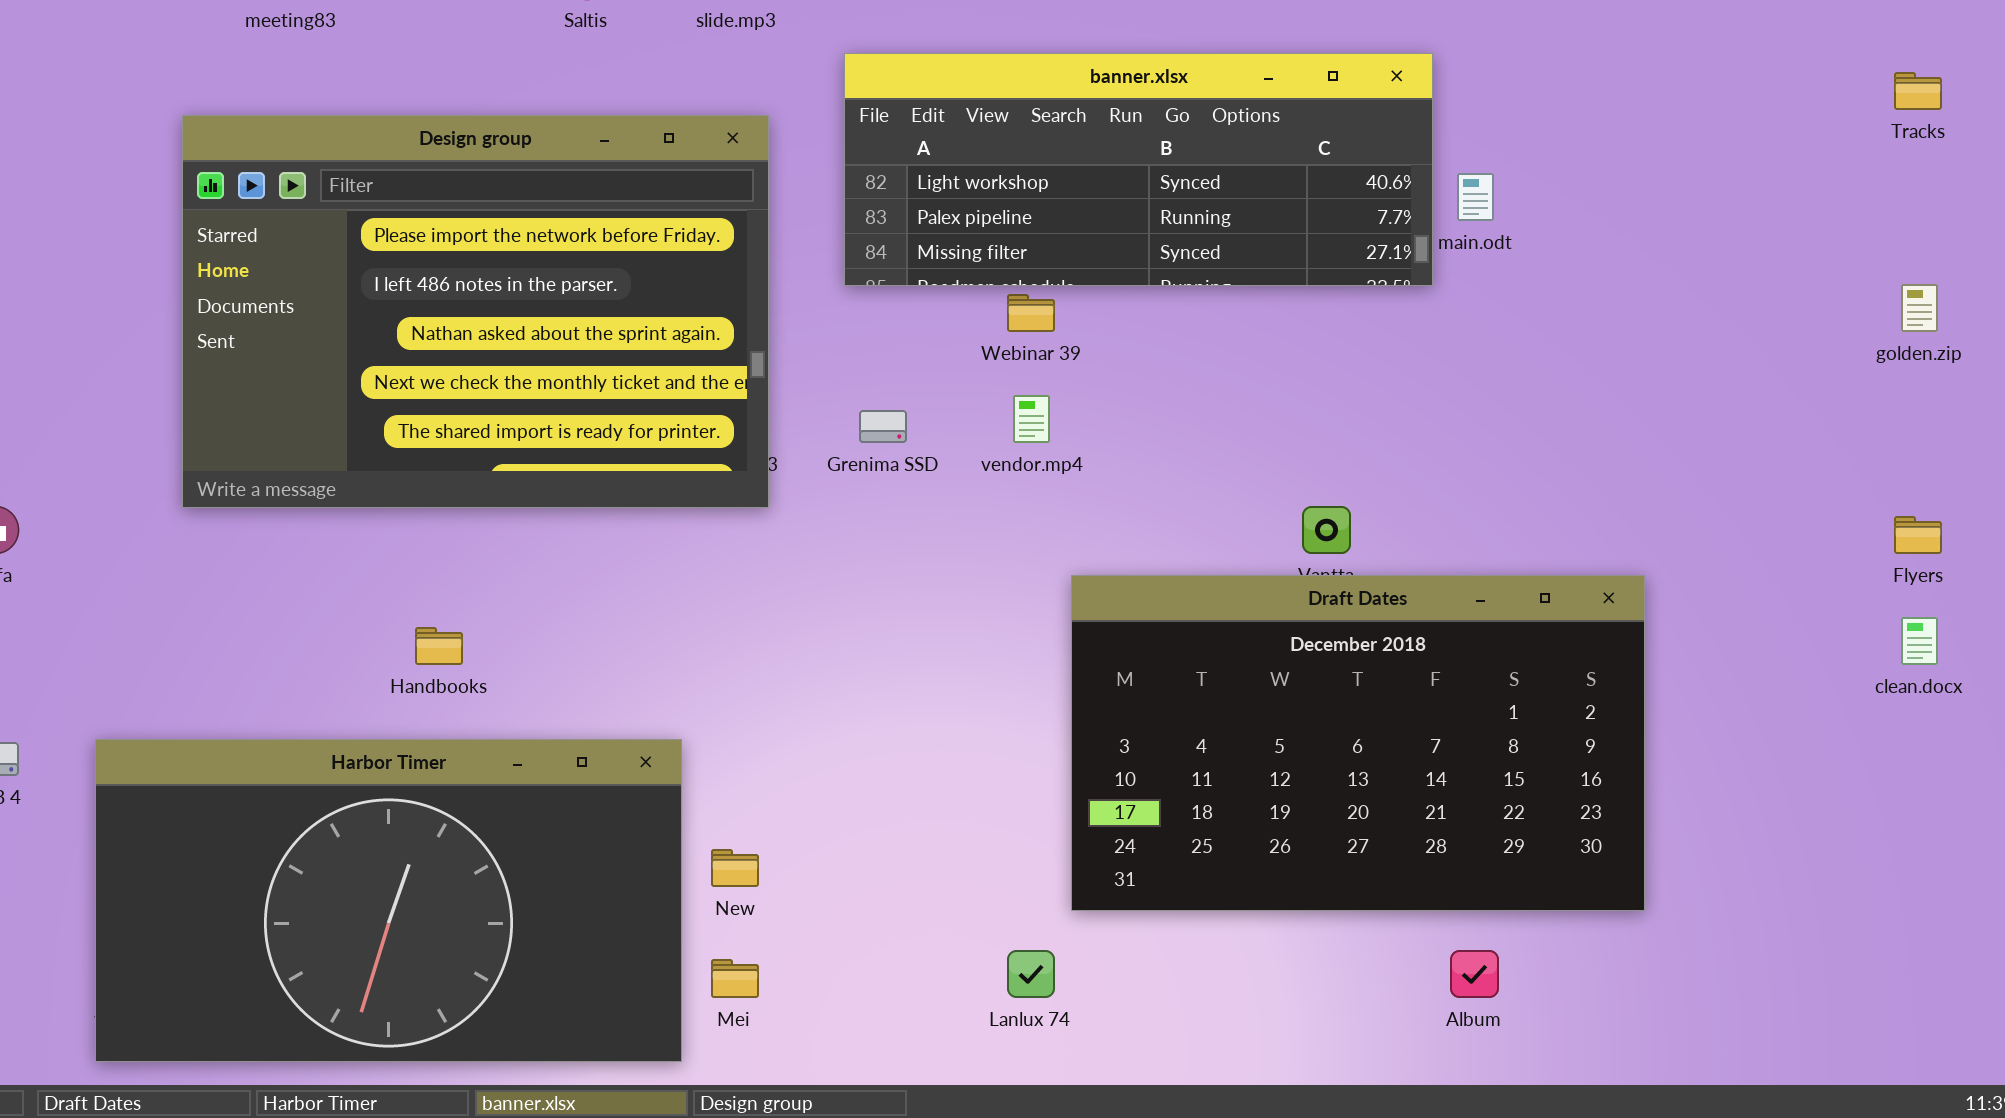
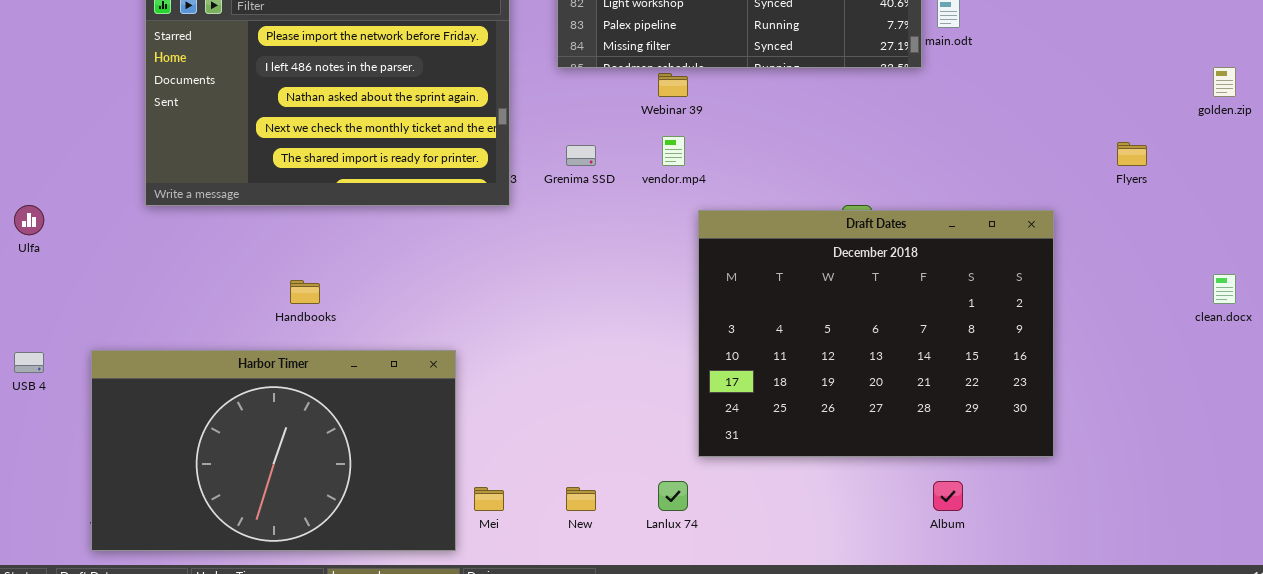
Flyers: [1894,516,1942,554] -> [1117,142,1147,166], moved
Draft Dates: [1071,575,1645,911] -> [698,210,1054,457], resized
New: [711,849,759,887] -> [566,487,596,511], moved

